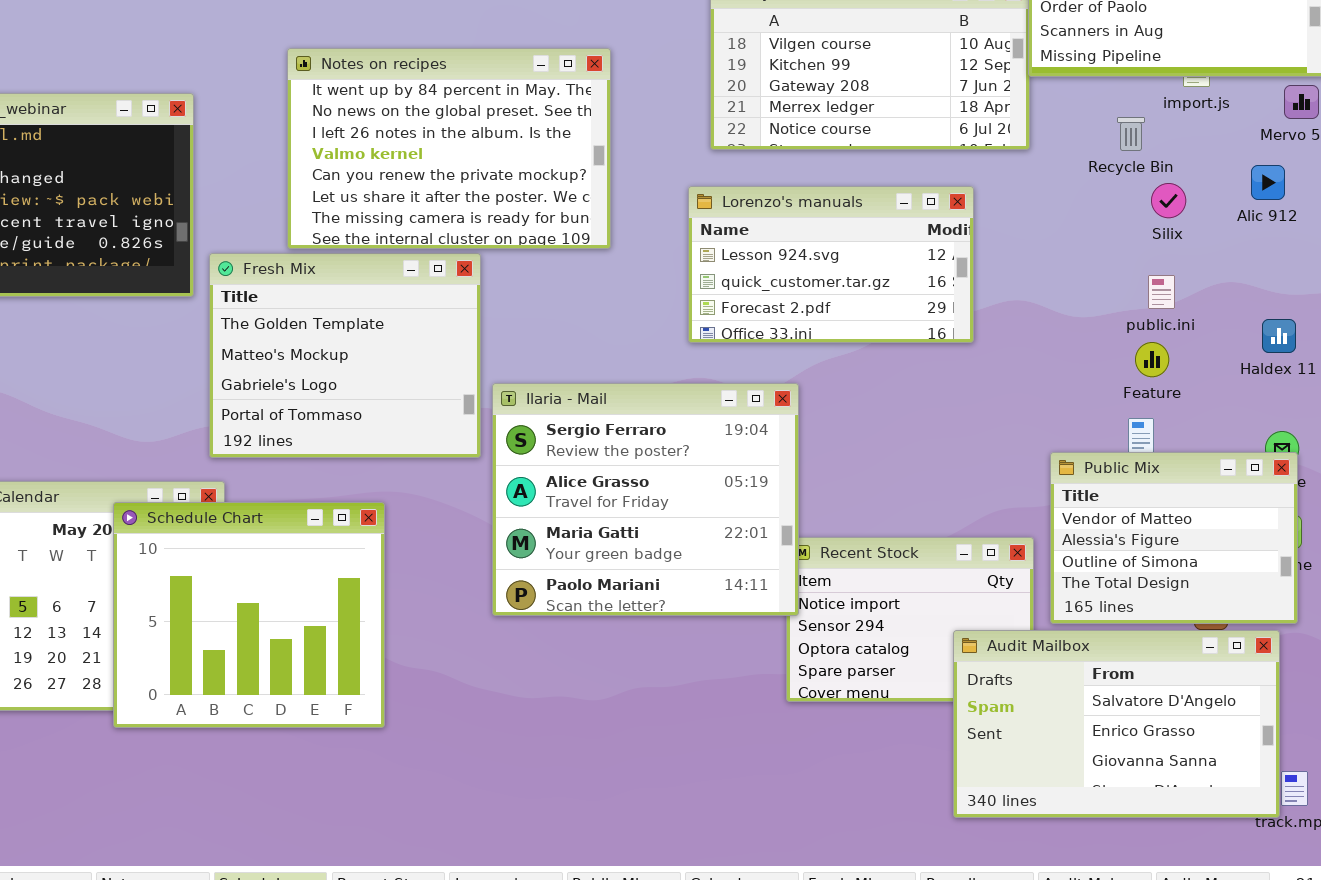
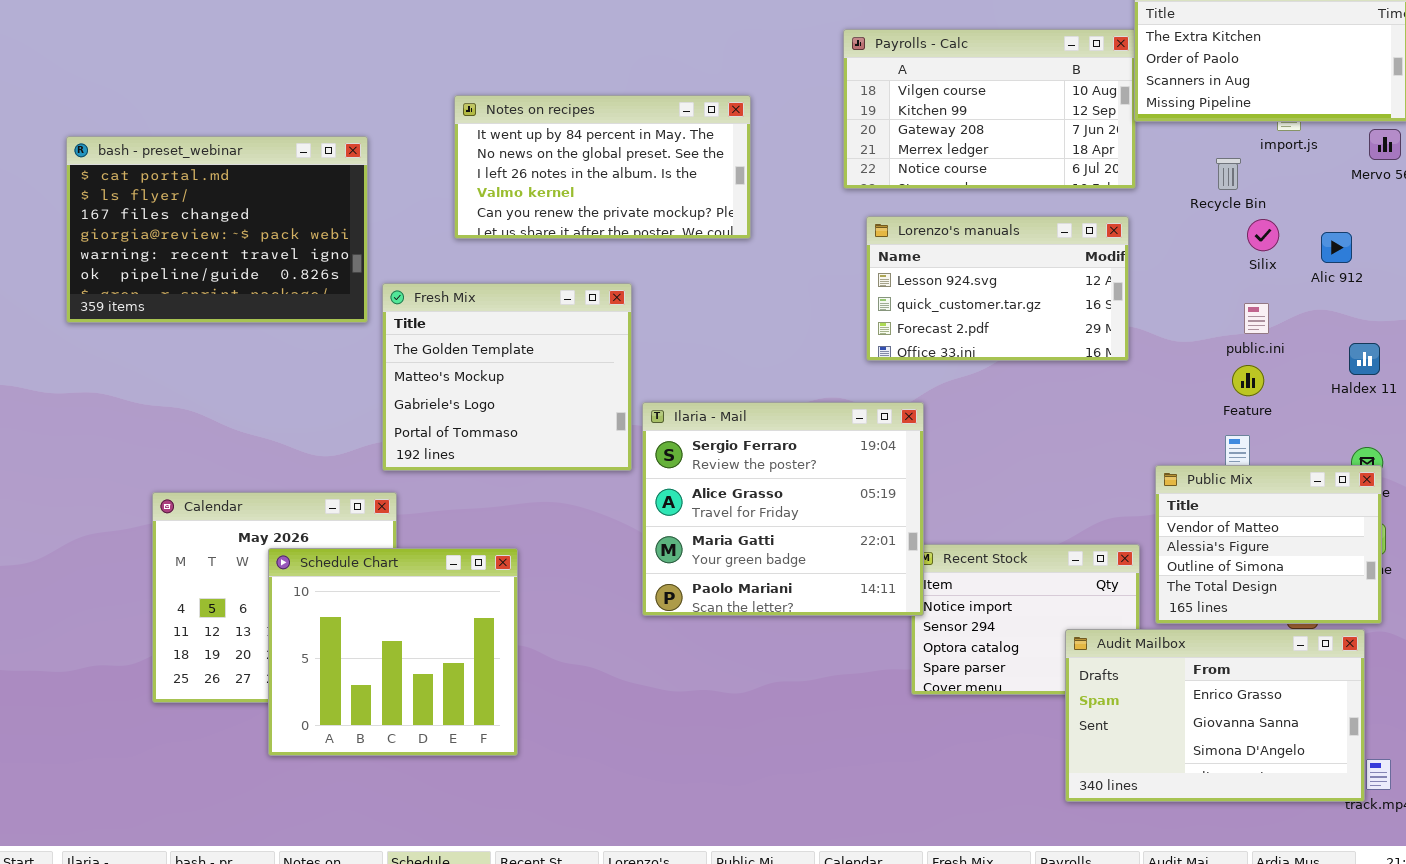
Notes on recipes: [287,48,611,249] -> [454,95,751,239], resized
Alic 912: [1251,165,1285,200] -> [1321,232,1352,263], moved
Lorenzo's manuals: [688,186,974,343] -> [866,216,1129,361], moved
Schedule Chart: [113,502,385,728] -> [268,548,518,756], moved
Audit Mailbox: [953,630,1280,818] -> [1065,629,1365,802], scrolled down 1 row

